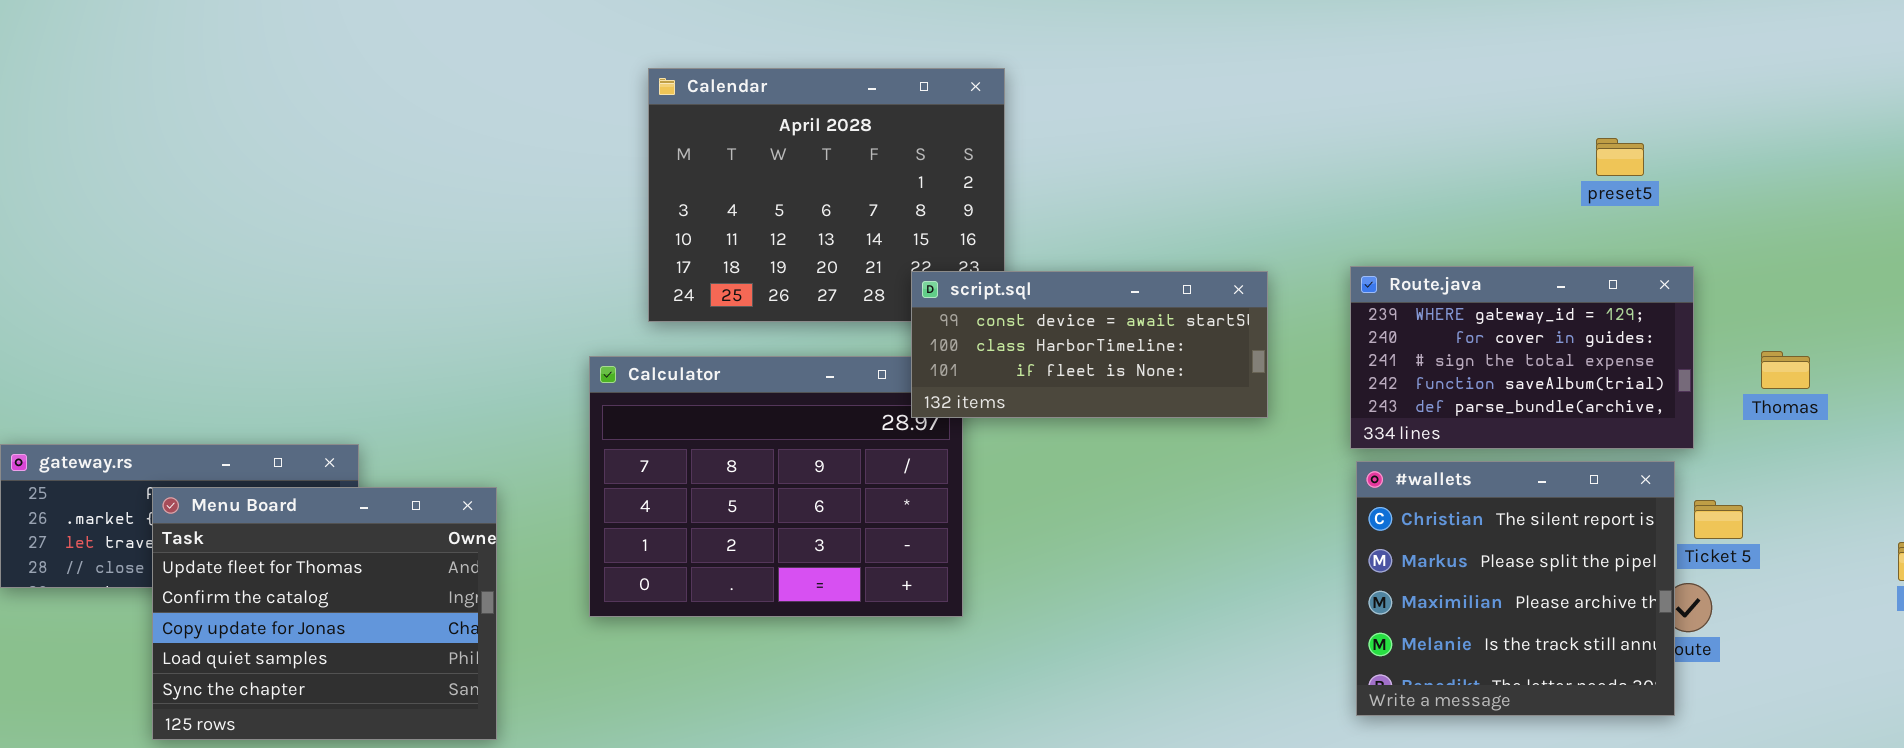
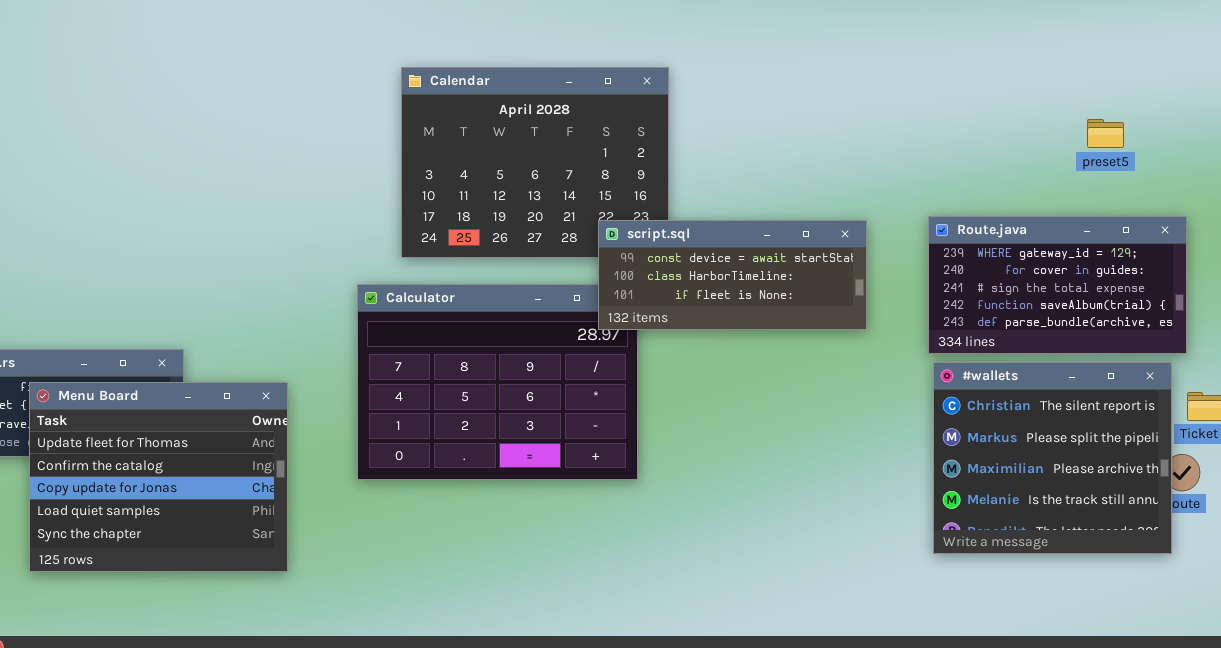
preset5: [1596,138,1644,176] -> [1087,119,1124,148], moved

